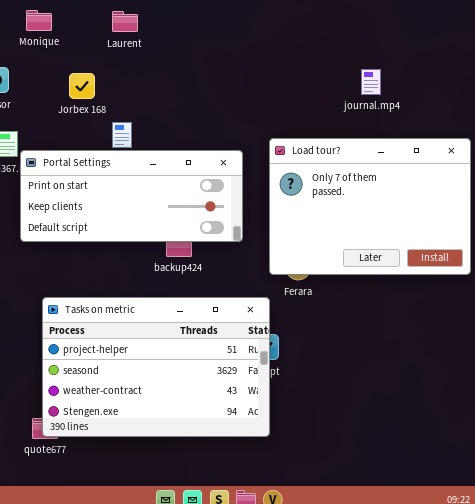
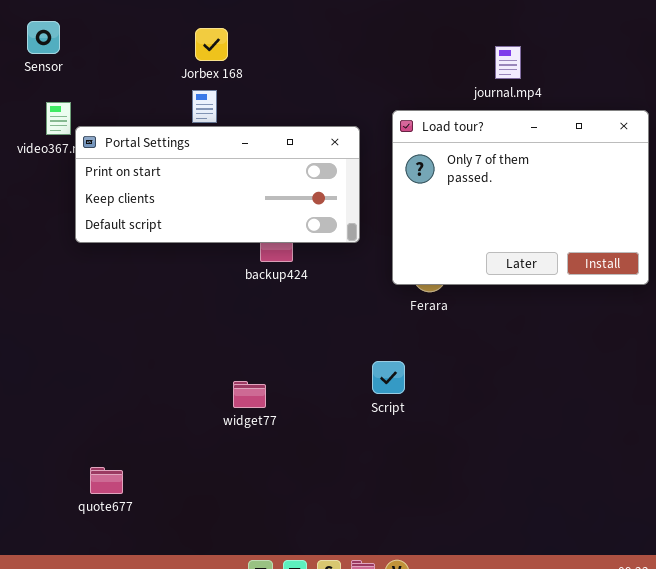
journal.mp4: [361,69,381,95] -> [495,46,521,79], moved
Jorbex 168: [69,73,95,99] -> [195,28,228,61], moved
Tasks on metric: [42,297,270,437] -> none, closed

